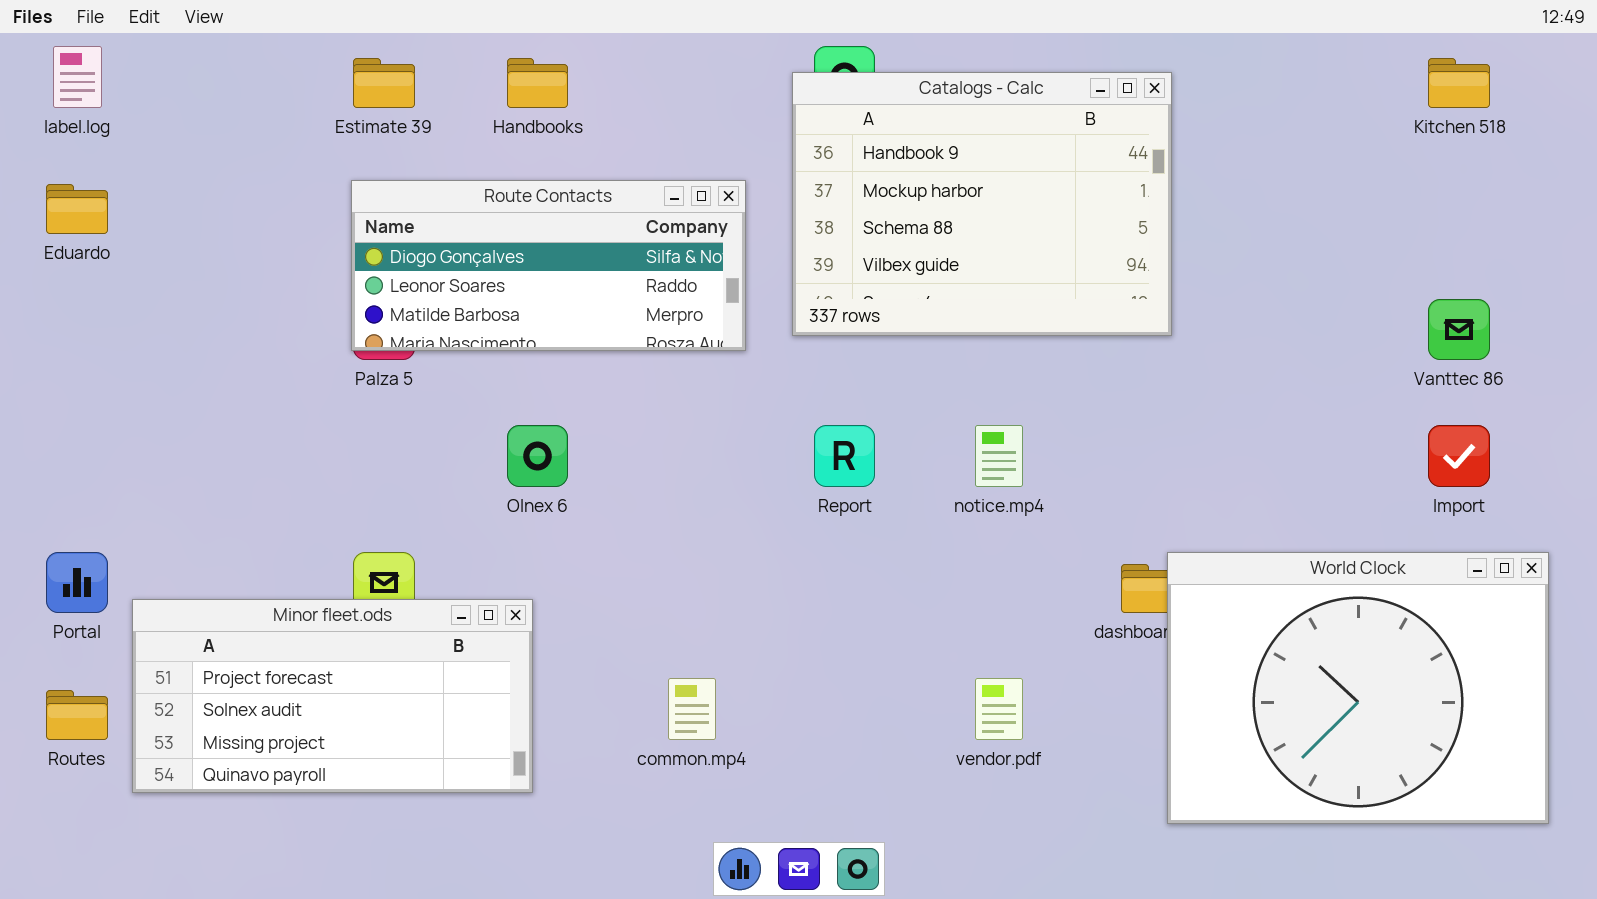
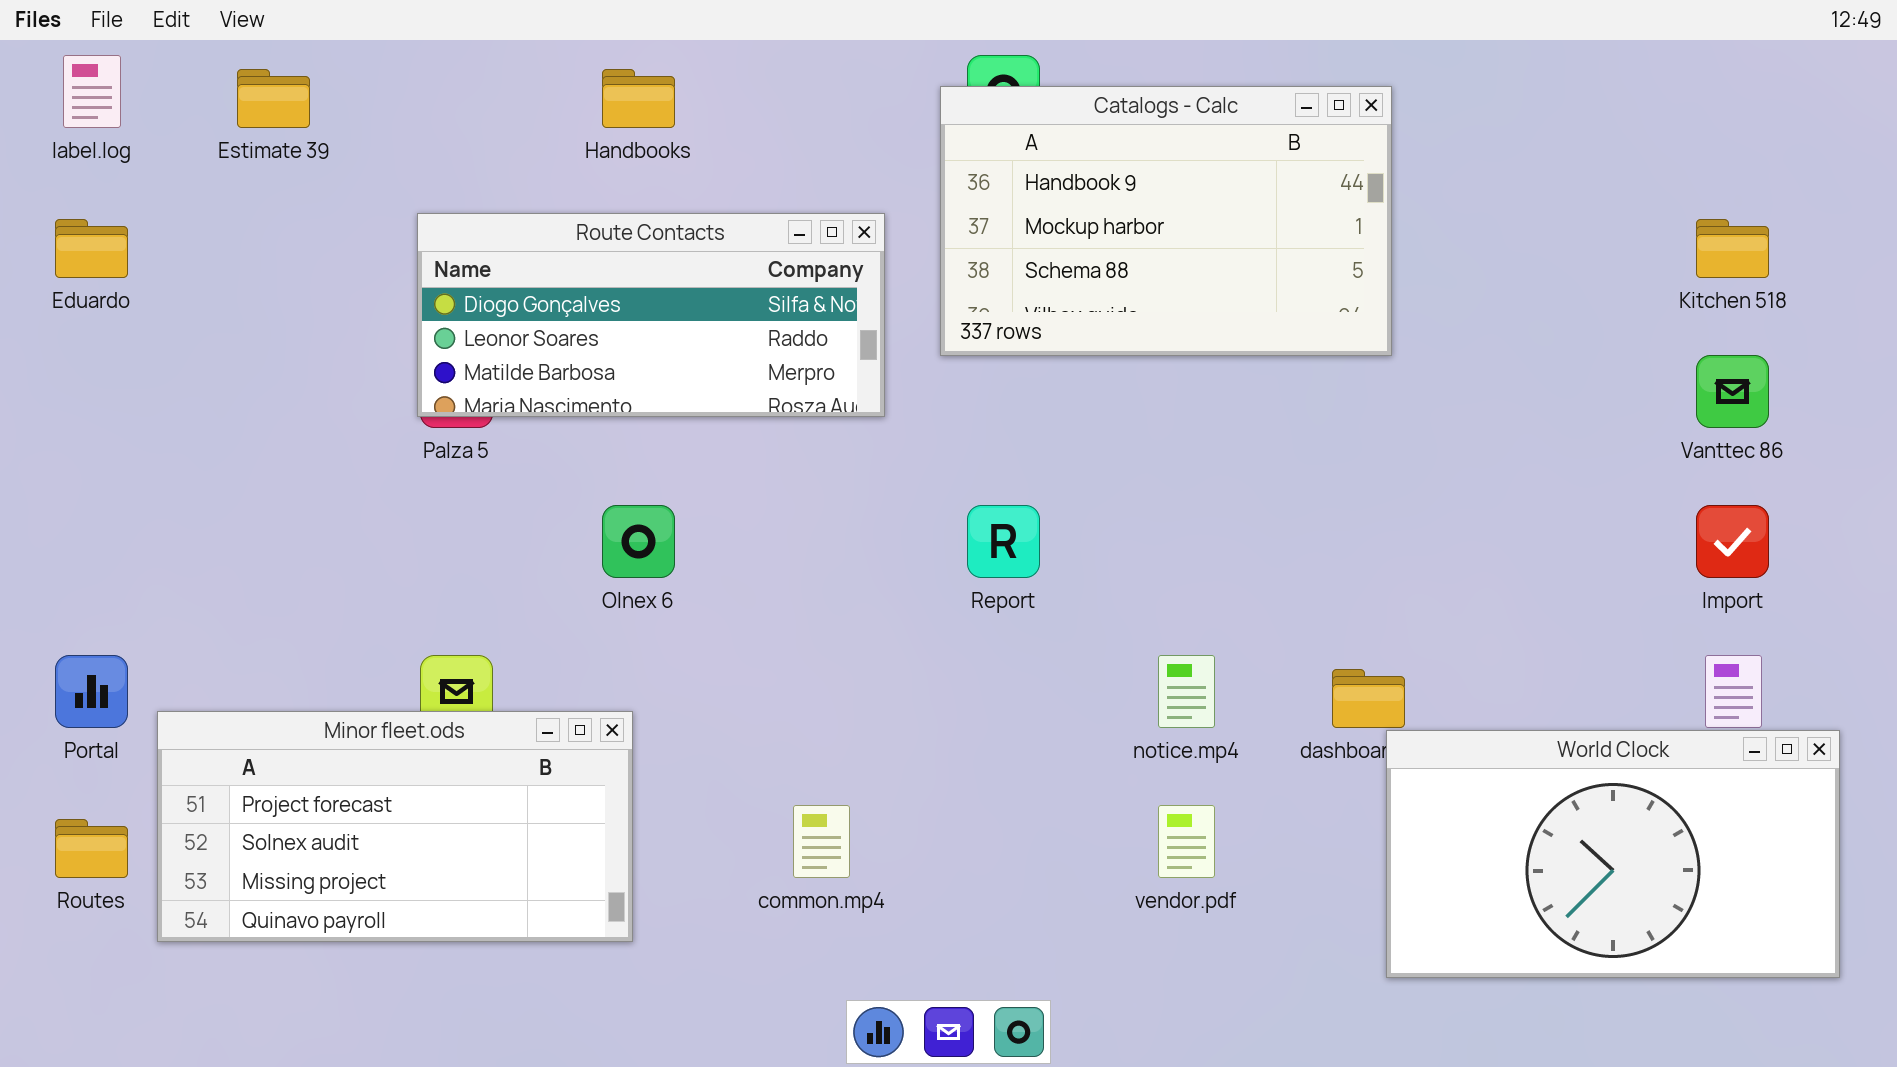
Estimate 39: [353,58,415,108] -> [237,69,310,128], moved
Kitchen 518: [1428,58,1490,108] -> [1696,219,1769,278], moved
Catalogs - Calc: [792,72,1172,336] -> [940,86,1392,356], resized
notice.mp4: [975,425,1023,487] -> [1158,655,1215,728], moved
World Clock: [1167,552,1549,824] -> [1386,730,1840,978], resized

